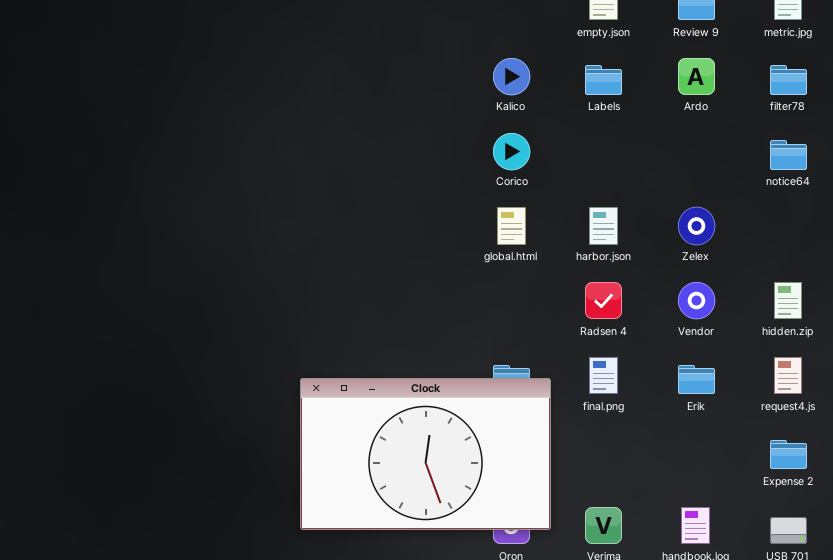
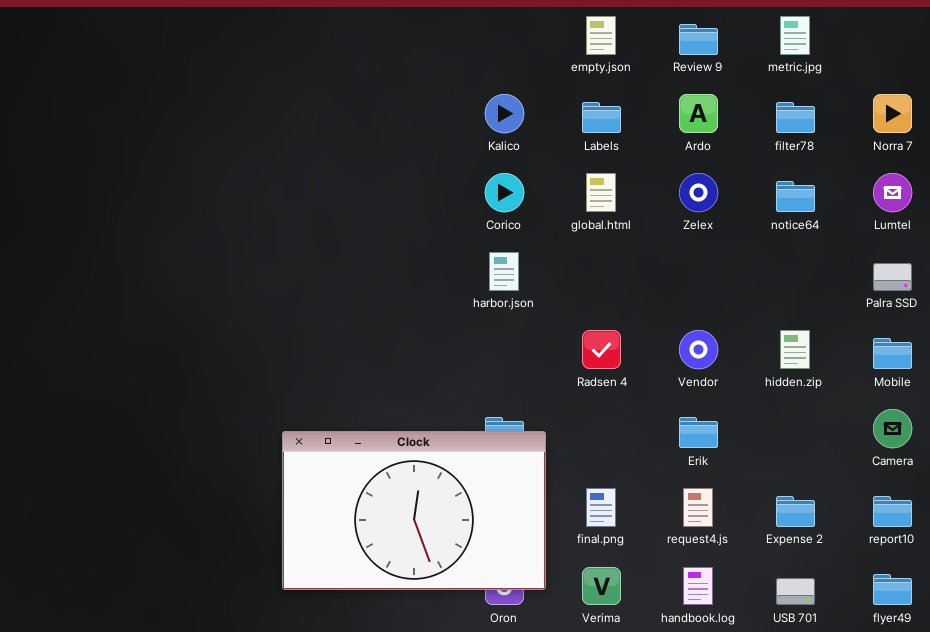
global.html: [497,207,526,245] -> [586,173,616,212], moved
harbor.json: [589,207,618,245] -> [489,252,519,291], moved
Zelex: [678,207,715,245] -> [679,173,718,212], moved
final.png: [589,357,618,394] -> [586,488,616,527], moved
request4.js: [774,357,802,394] -> [683,488,713,527], moved

